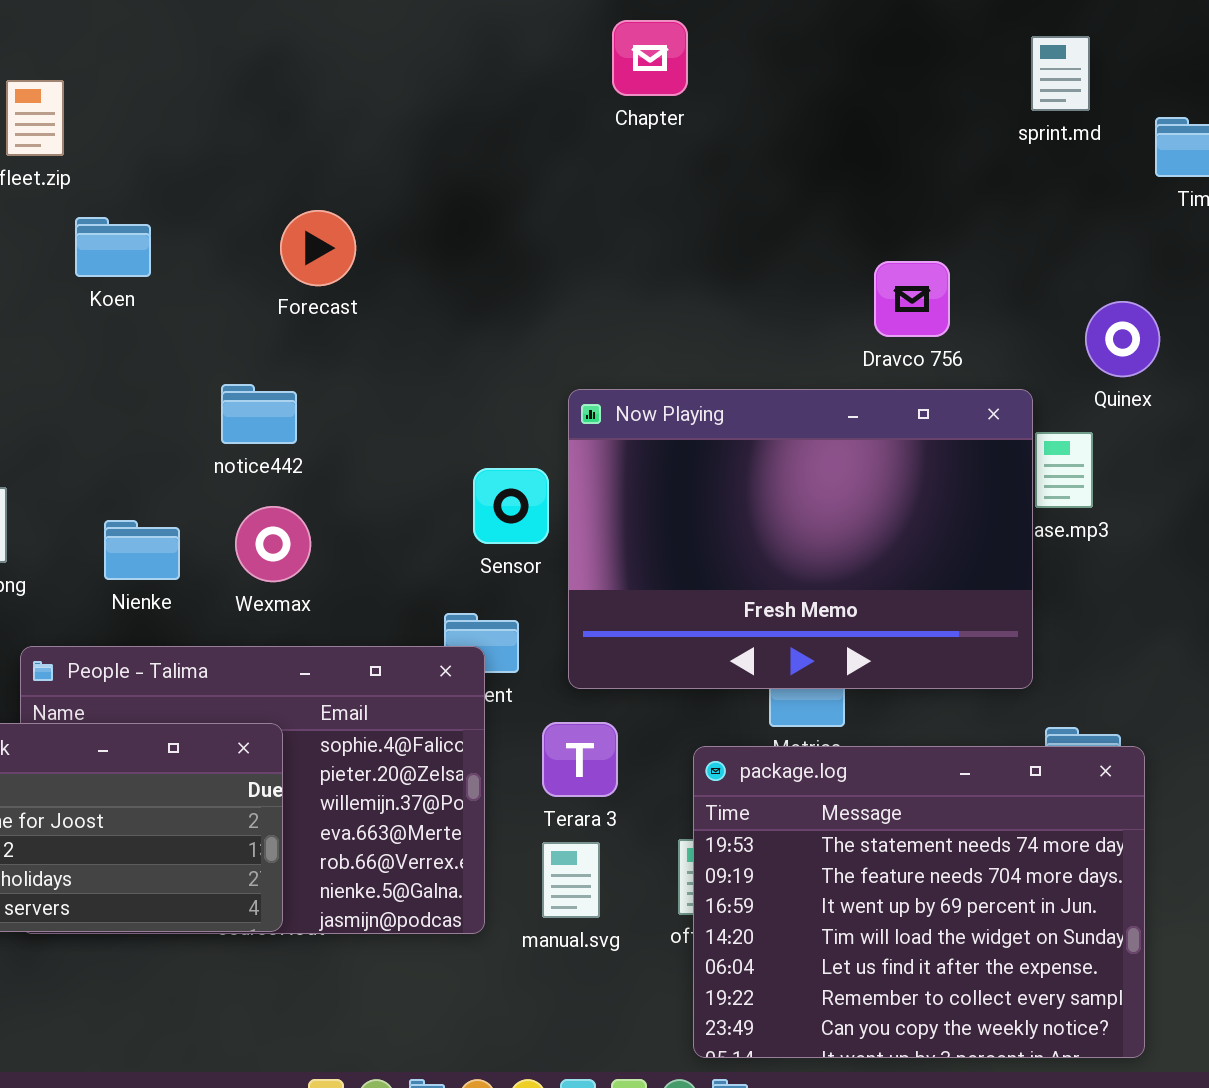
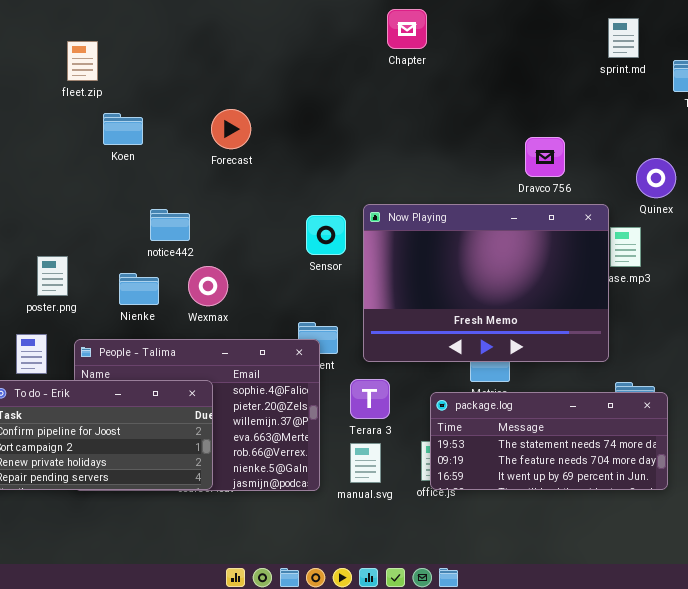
notice442: [221,384,297,444] -> [150,209,190,241], moved
Sensor: [473,468,549,544] -> [306,215,346,255], moved
package.log: [693,746,1145,1058] -> [430,392,668,490], resized

